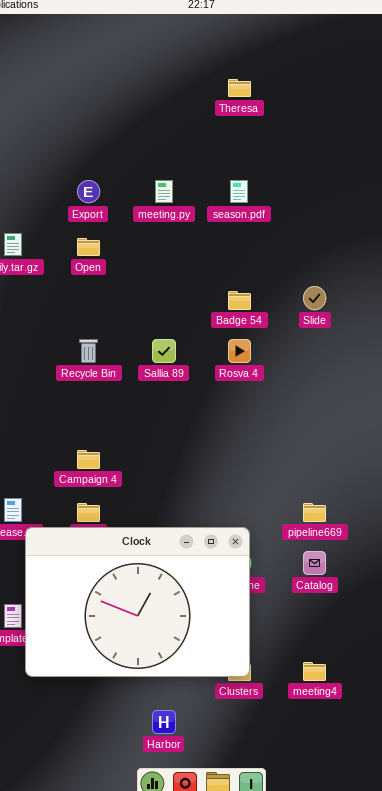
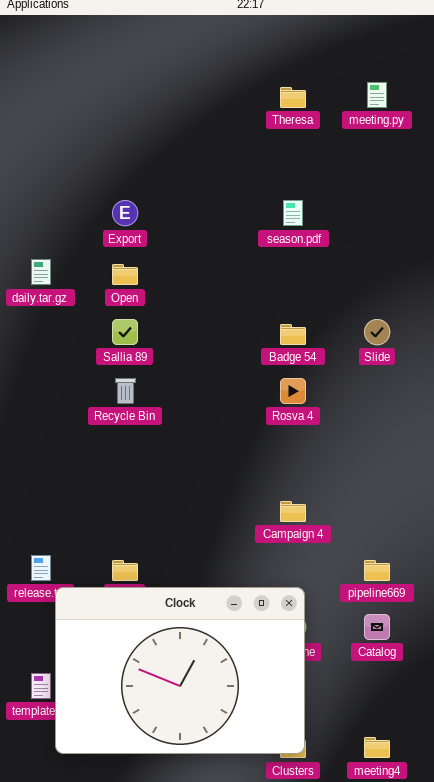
meeting.py: [155,180,173,203] -> [367,82,387,108], moved
Sallia 89: [152,339,176,363] -> [112,319,138,345], moved
Campaign 4: [77,450,100,469] -> [280,501,306,522], moved

